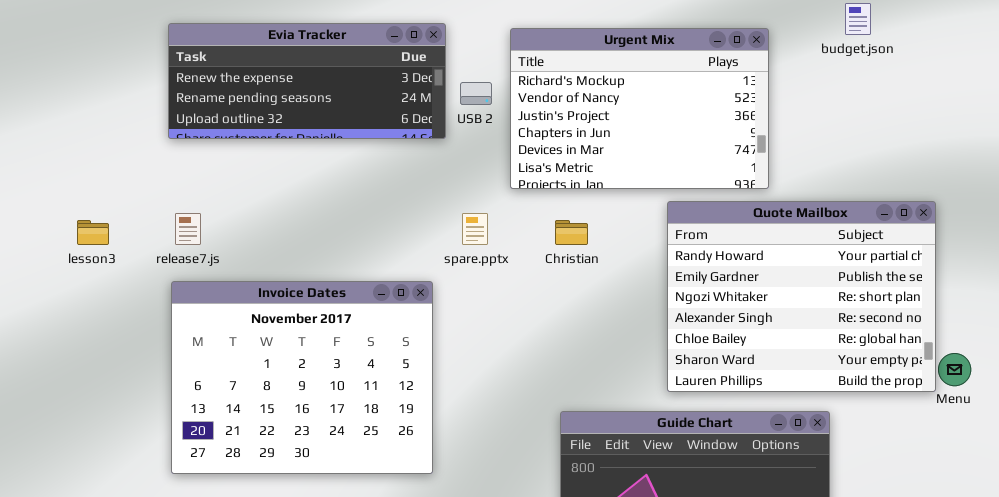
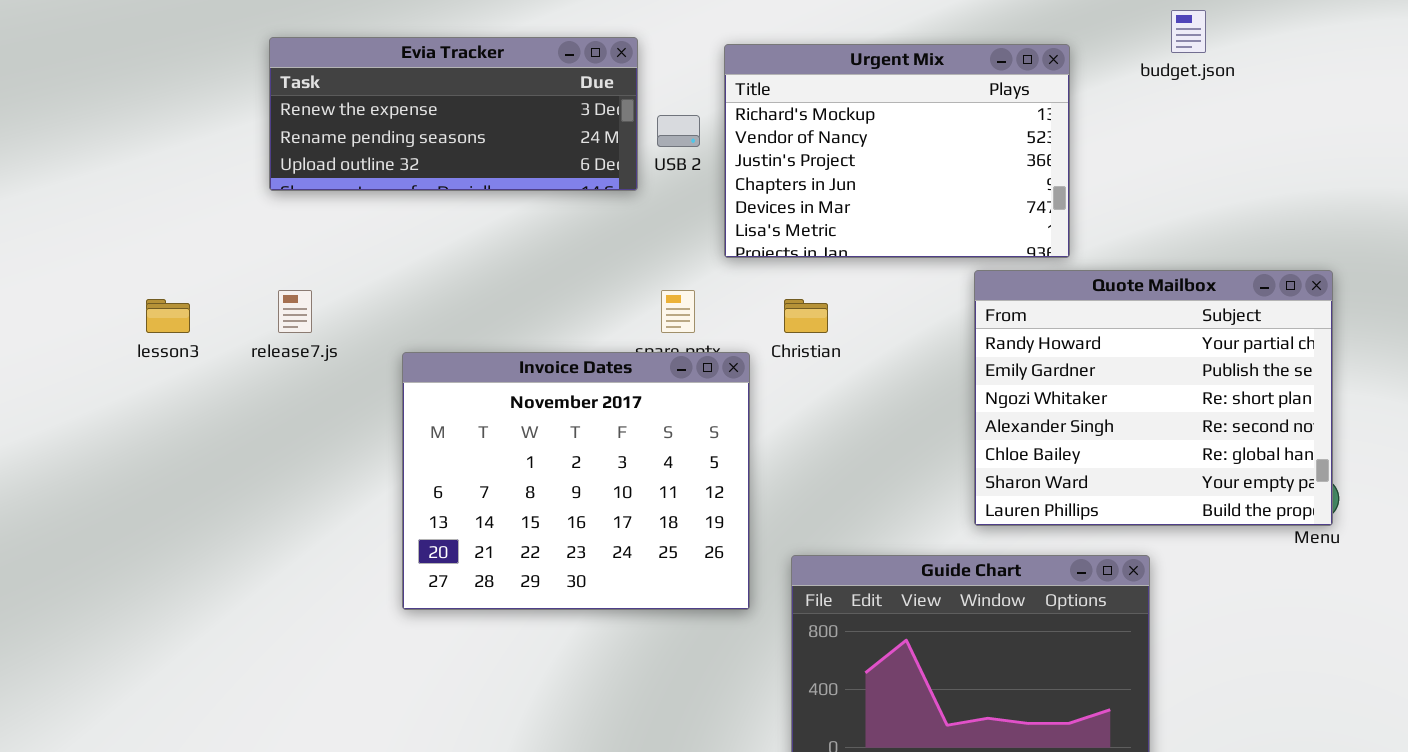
Quote Mailbox: [667,201,936,392] -> [974,270,1333,526], moved
Invoice Dates: [171,281,433,474] -> [402,352,750,610], moved

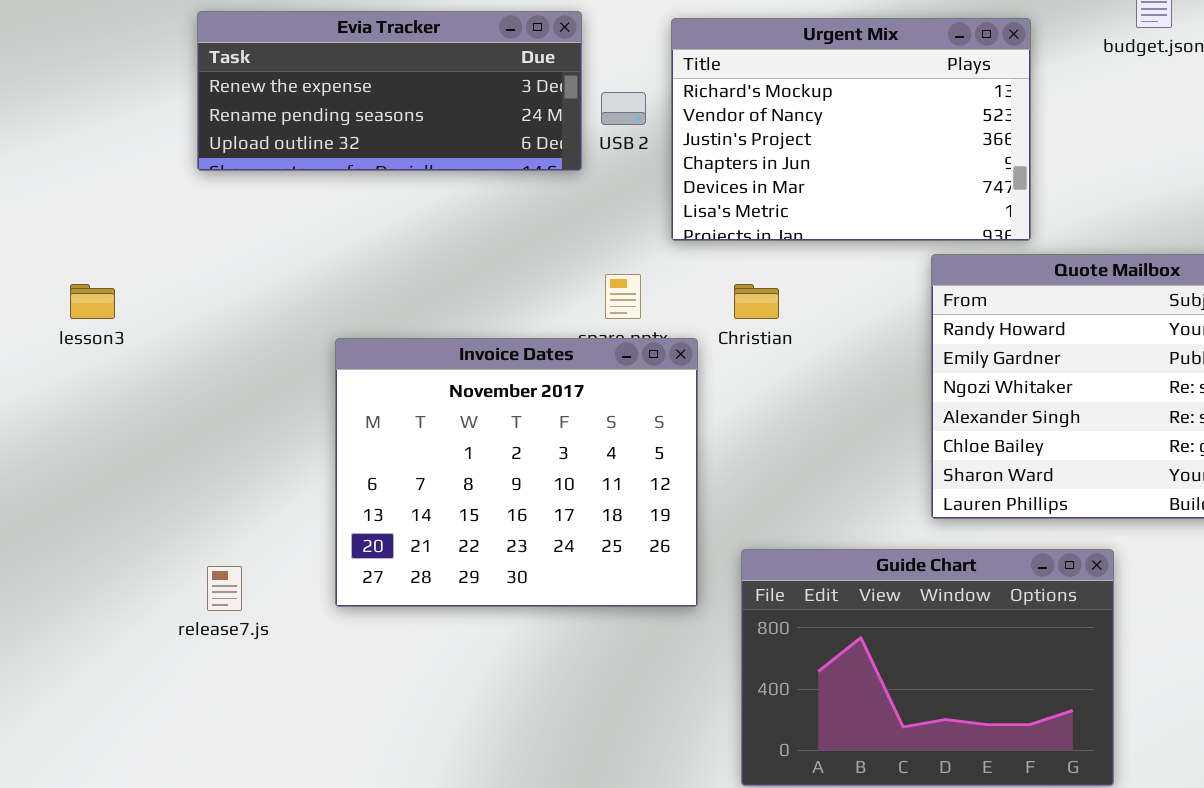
release7.js: [278,290,312,333] -> [207,566,242,611], moved

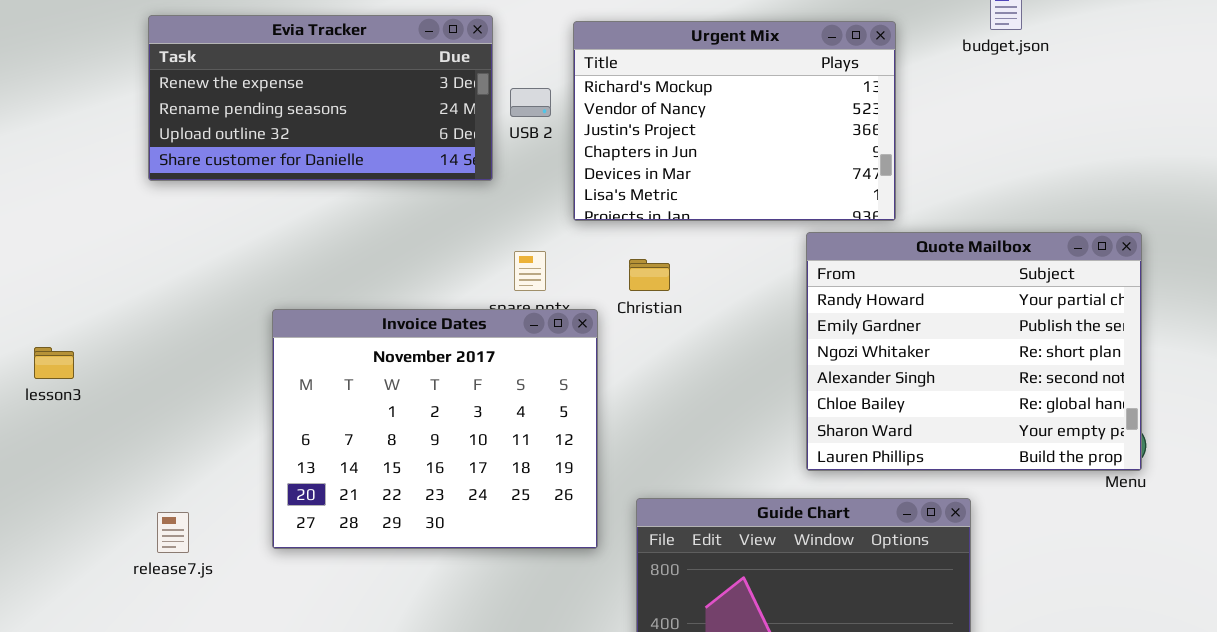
Evia Tracker: [197,11,582,171] -> [148,15,493,181], resized
lesson3: [70,284,115,319] -> [34,347,74,379], moved

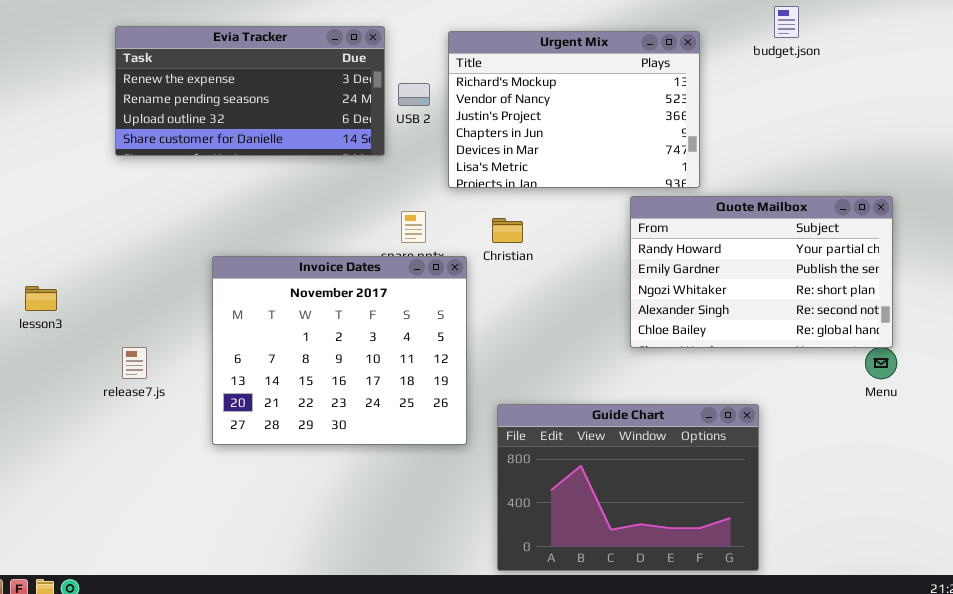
Quote Mailbox: [806,232,1142,471] -> [630,196,893,348], resized
release7.js: [157,512,189,553] -> [122,347,147,379], moved

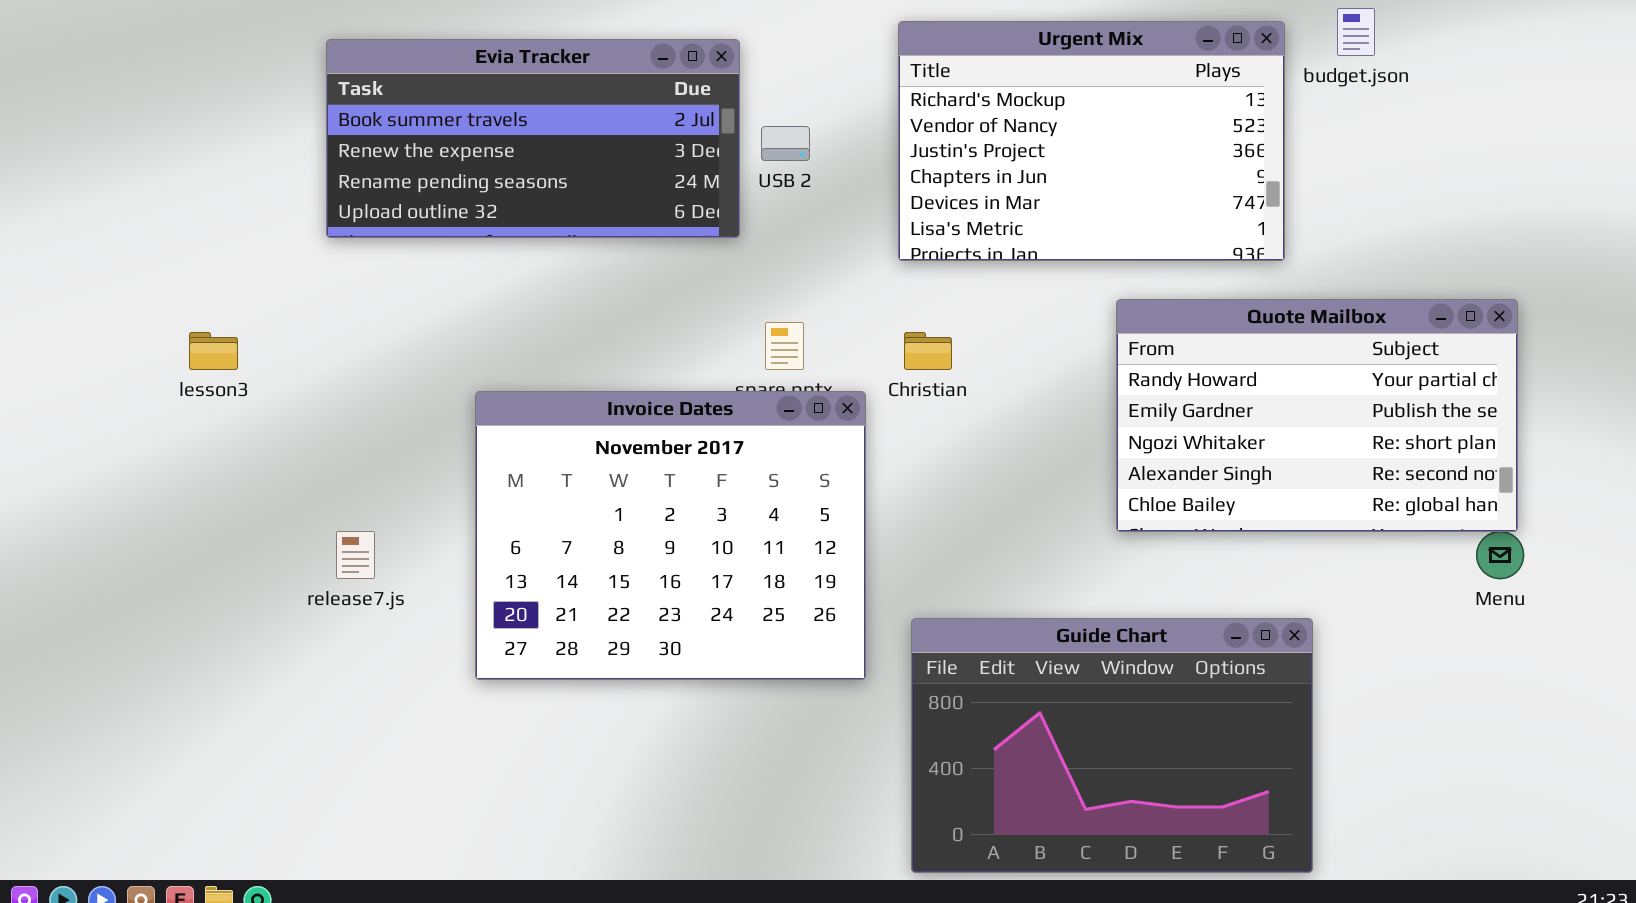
Evia Tracker: [115,26,385,156] -> [326,39,740,238], scrolled up 1 row
Urgent Mix: [448,31,700,188] -> [898,21,1285,261], moved
lesson3: [25,286,57,311] -> [189,332,238,370], moved

